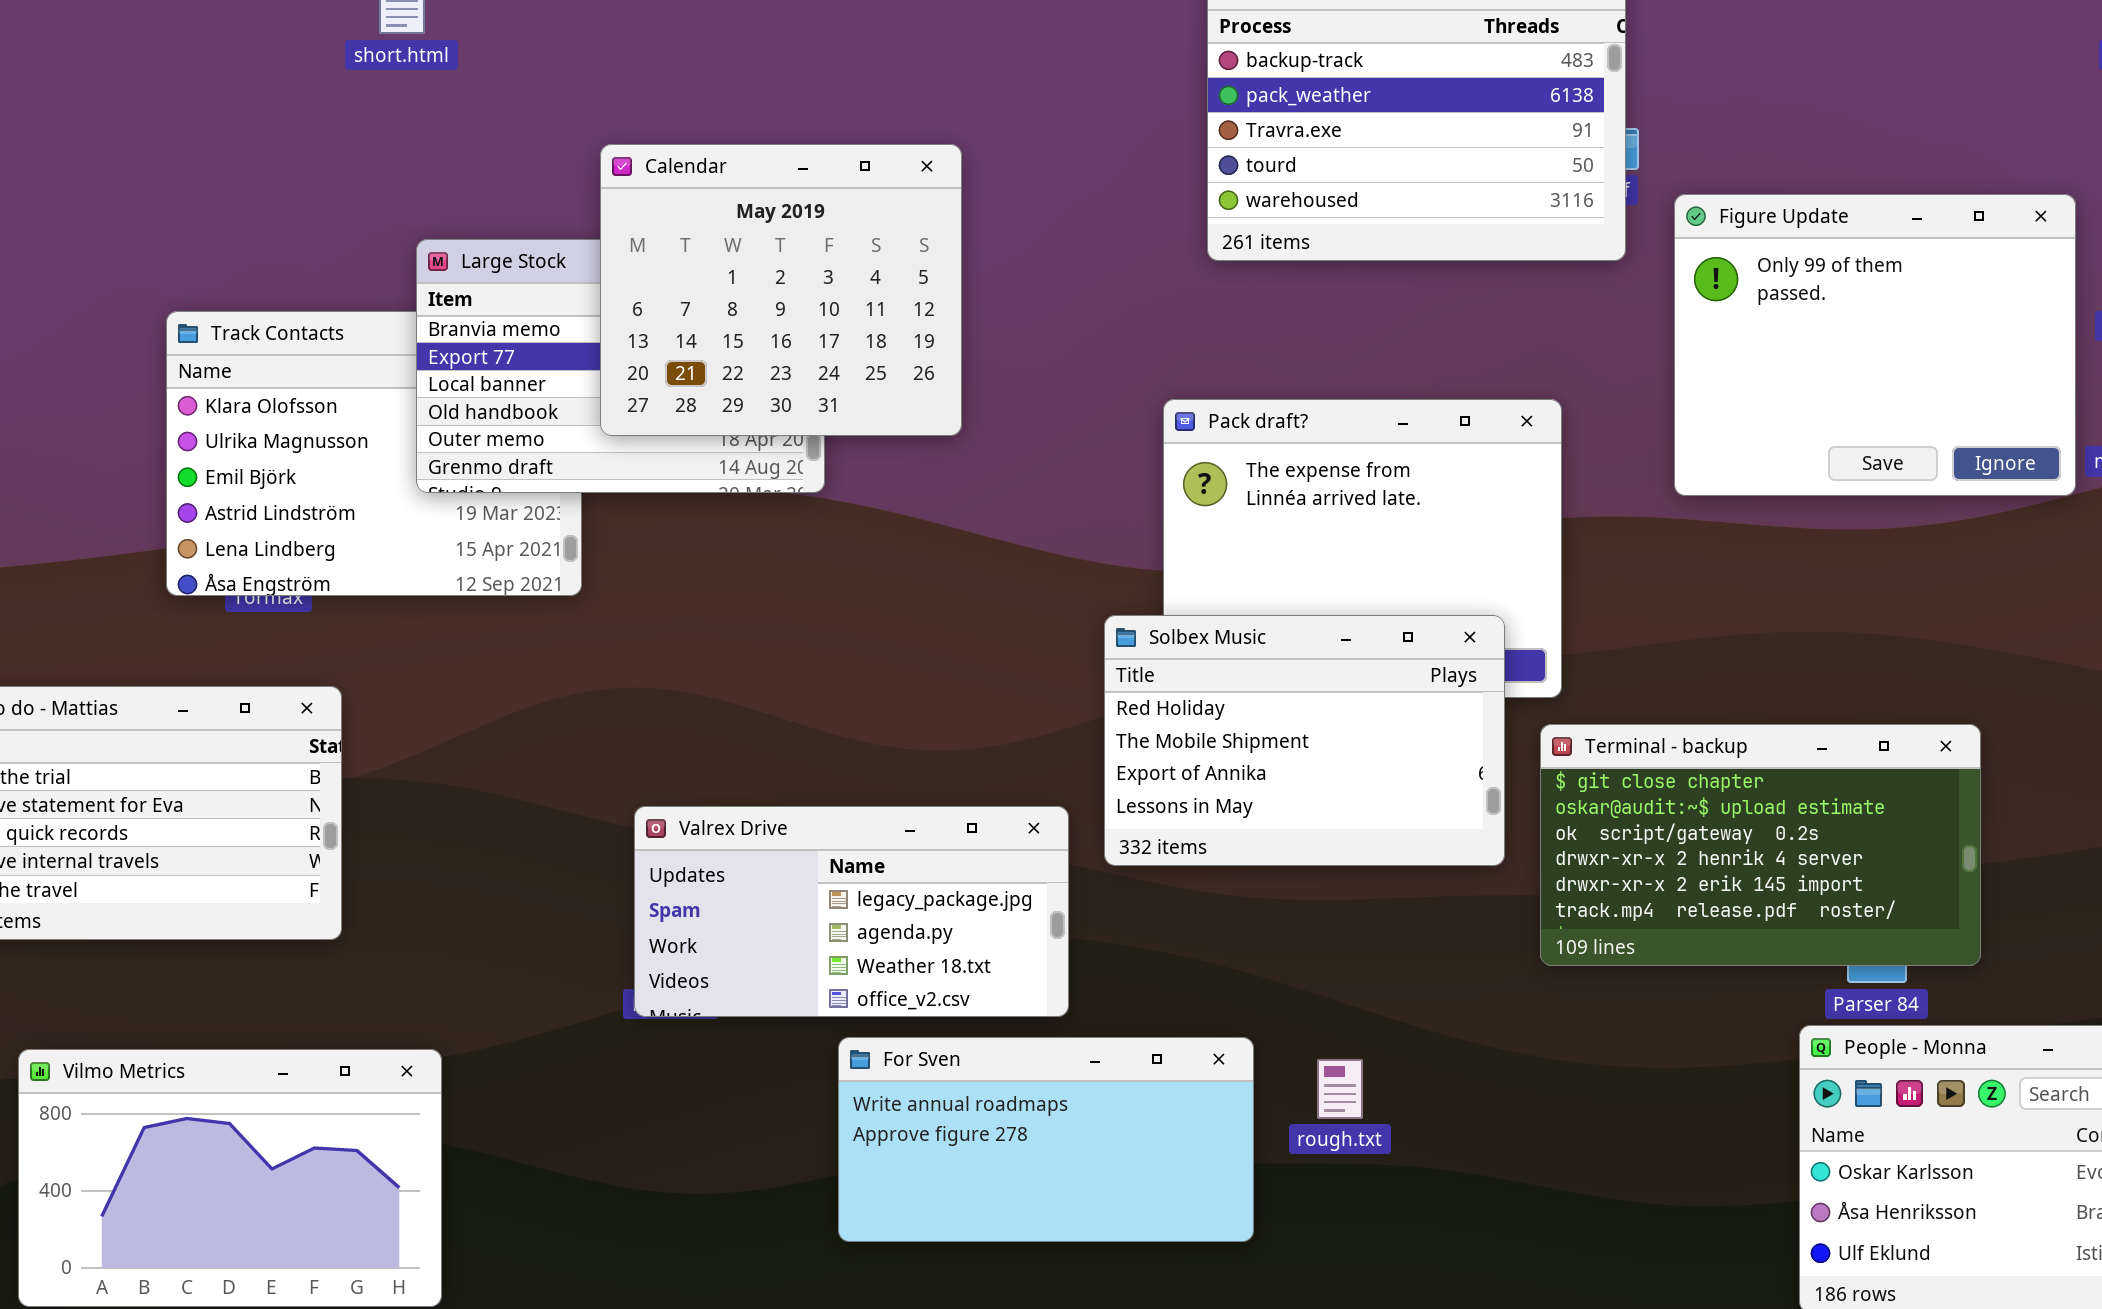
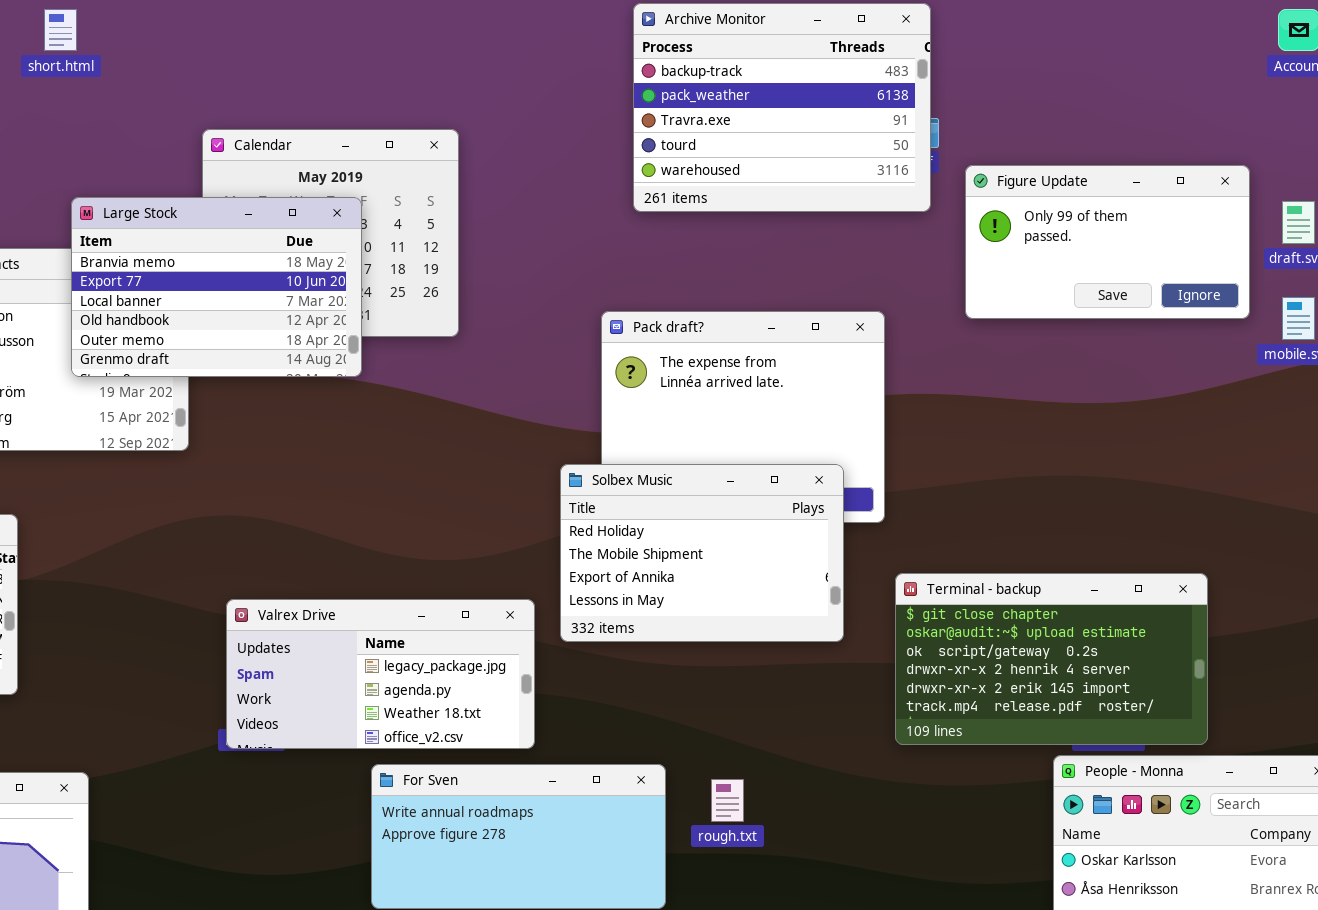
Figure Update: [1674,194,2076,496] -> [965,165,1250,319], resized
Large Stock: [416,239,825,493] -> [71,197,362,377], raised
Terminal - backup: [1540,724,1981,966] -> [895,573,1208,745], moved

